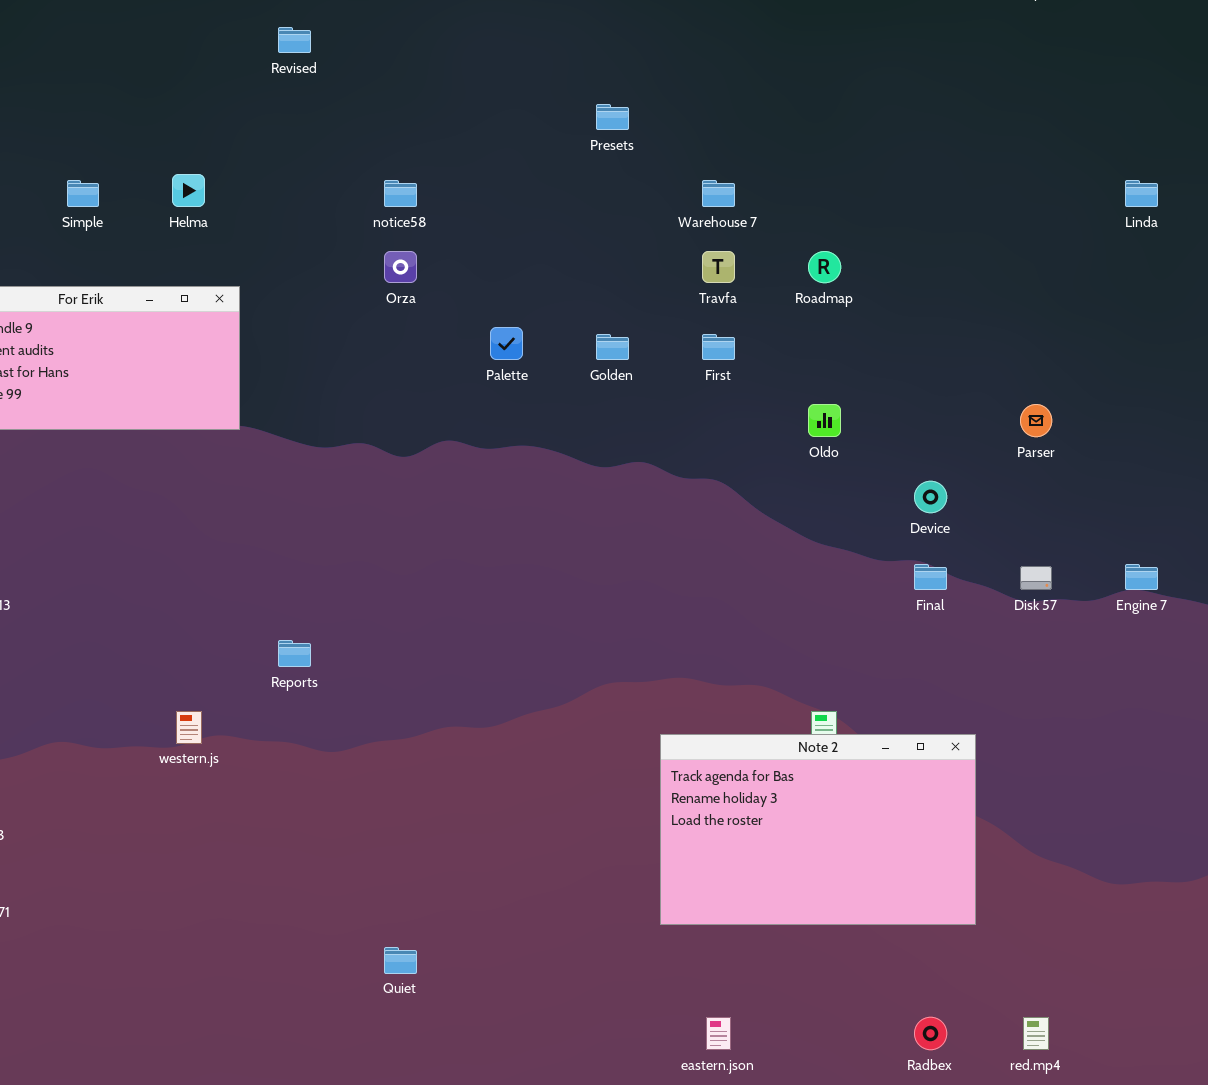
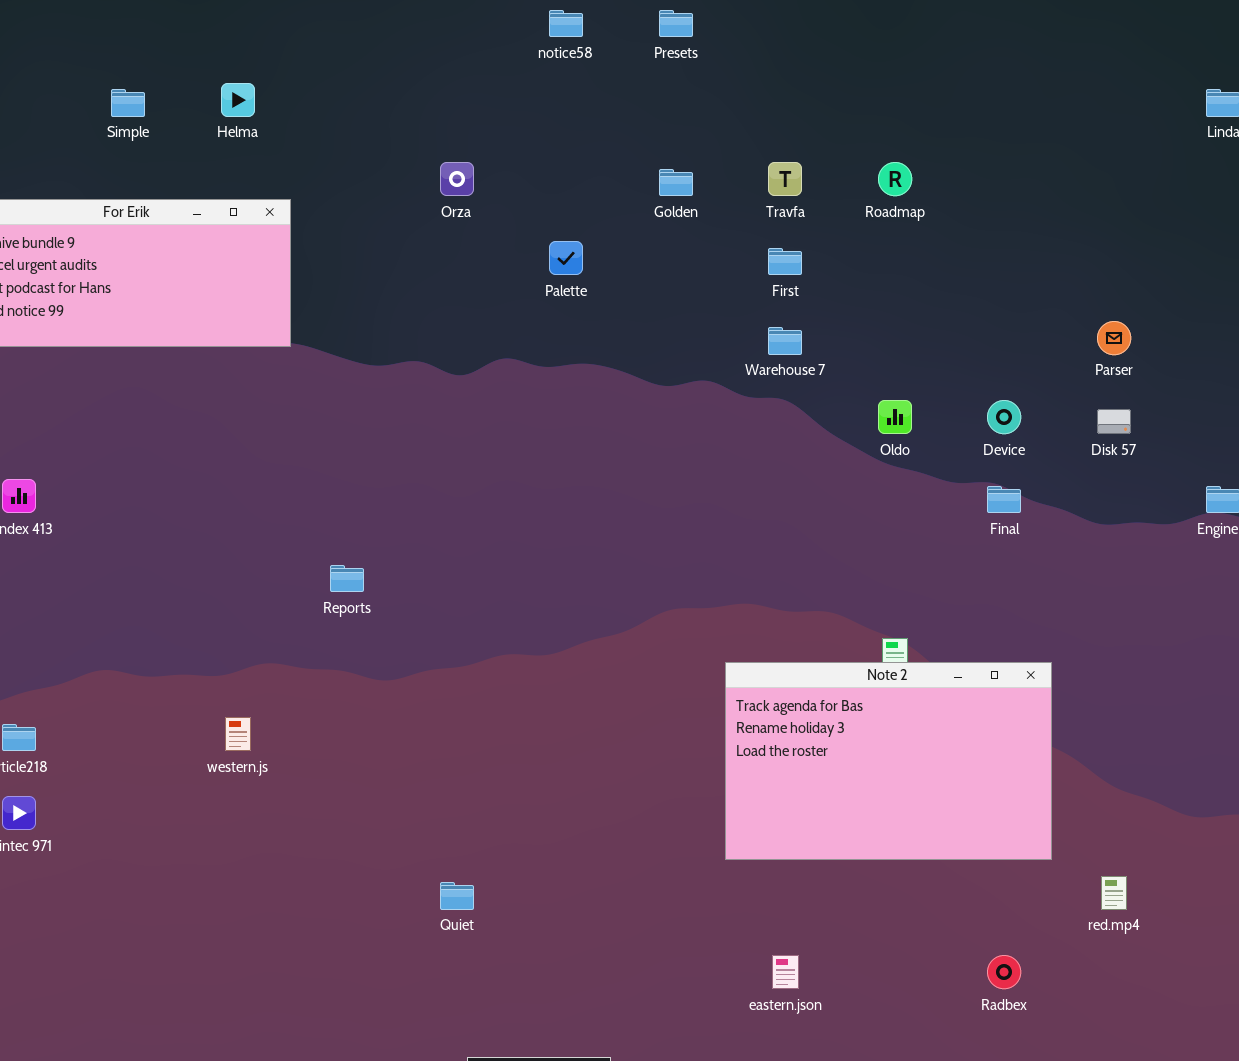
notice58: [384,180,417,207] -> [549,10,583,37], moved
Warehouse 7: [702,180,735,207] -> [768,327,802,355], moved
Golden: [596,334,629,360] -> [659,169,693,196], moved
Oldo: [808,404,841,437] -> [878,400,912,434], moved
Disk 57: [1020,566,1052,590] -> [1097,409,1131,434], moved
western.js: [176,711,202,744] -> [225,717,251,751], moved
red.mp4: [1023,1017,1049,1050] -> [1101,876,1127,910], moved

